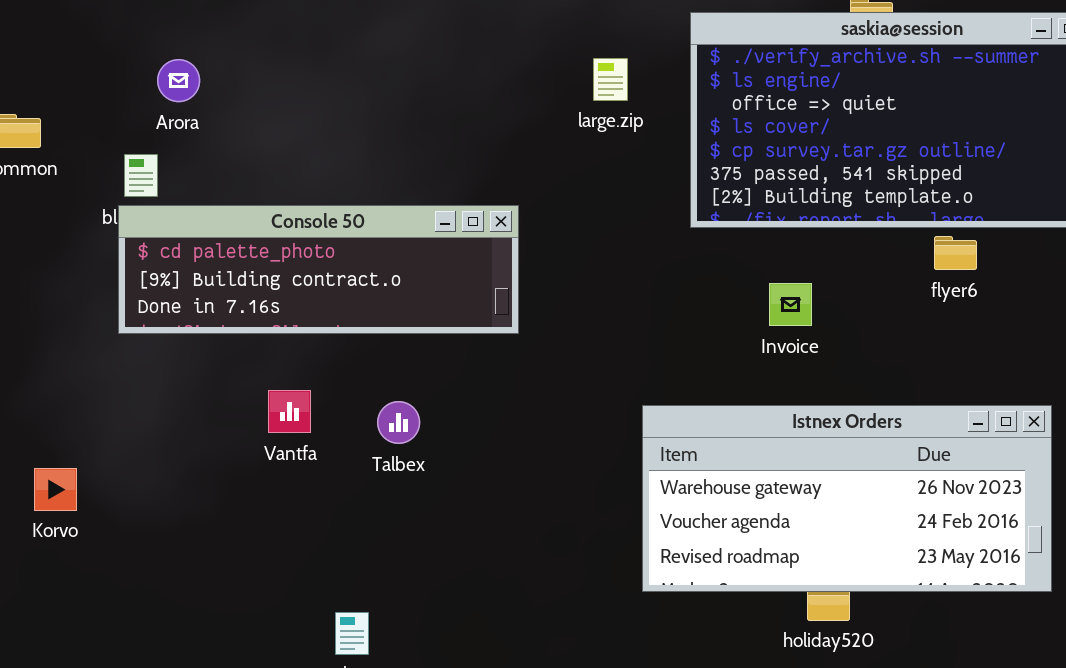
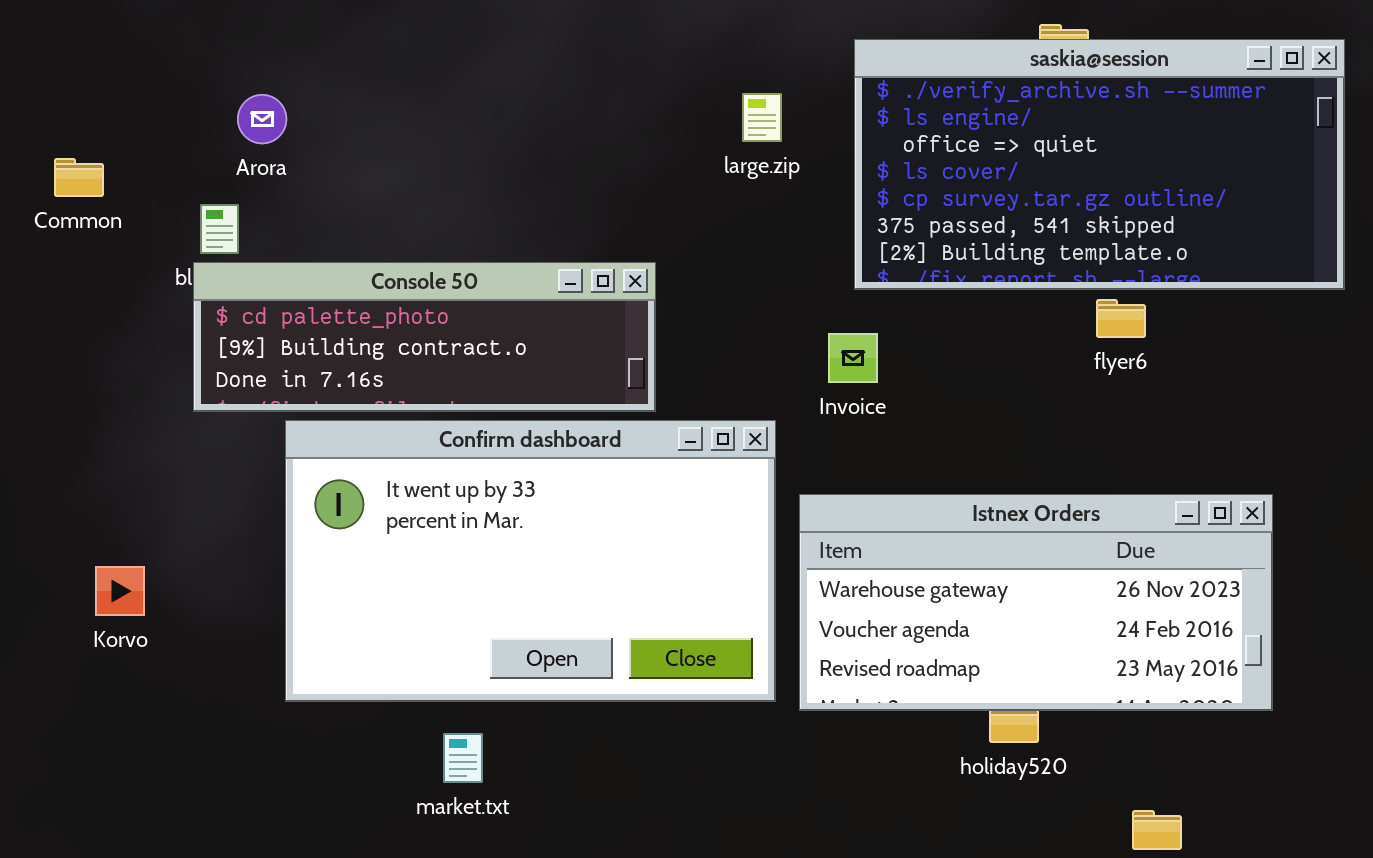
flyer6: [934,236,977,270] -> [1096,299,1146,338], moved
Invoice: [769,283,812,326] -> [828,333,878,383], moved
Confirm dashboard: none -> [285,420,776,702], opened

